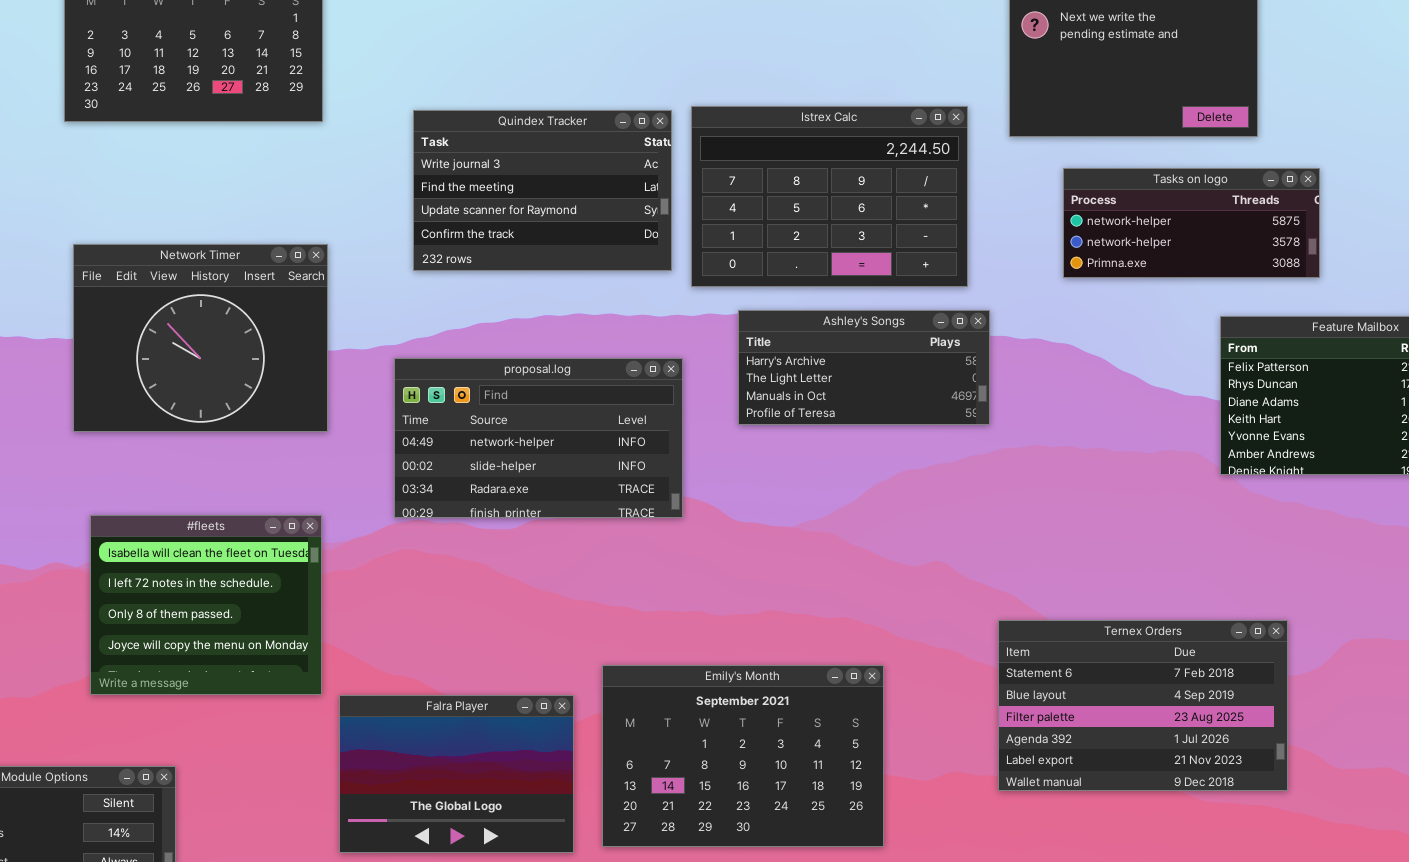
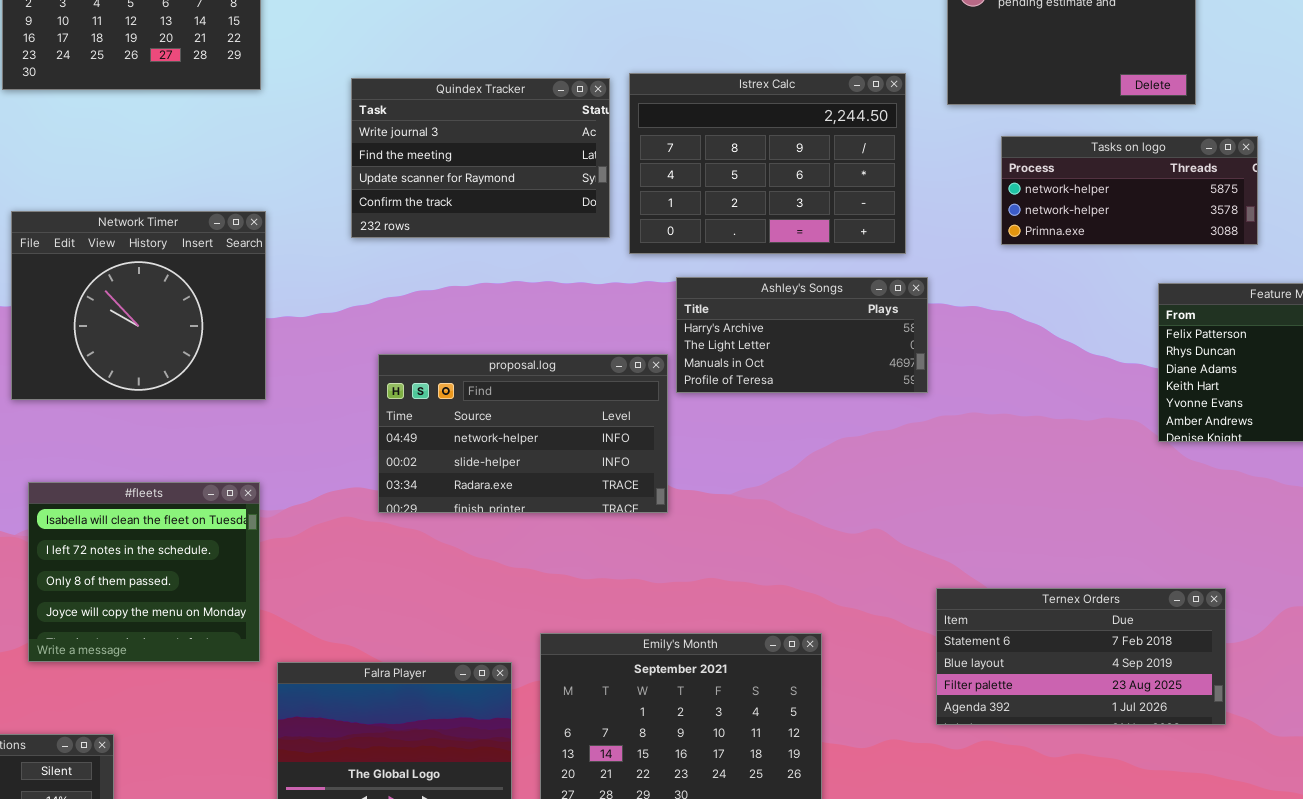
proposal.log: [394,358,683,518] -> [378,354,668,513], moved
Ternex Orders: [998,620,1288,791] -> [936,588,1226,725], resized

